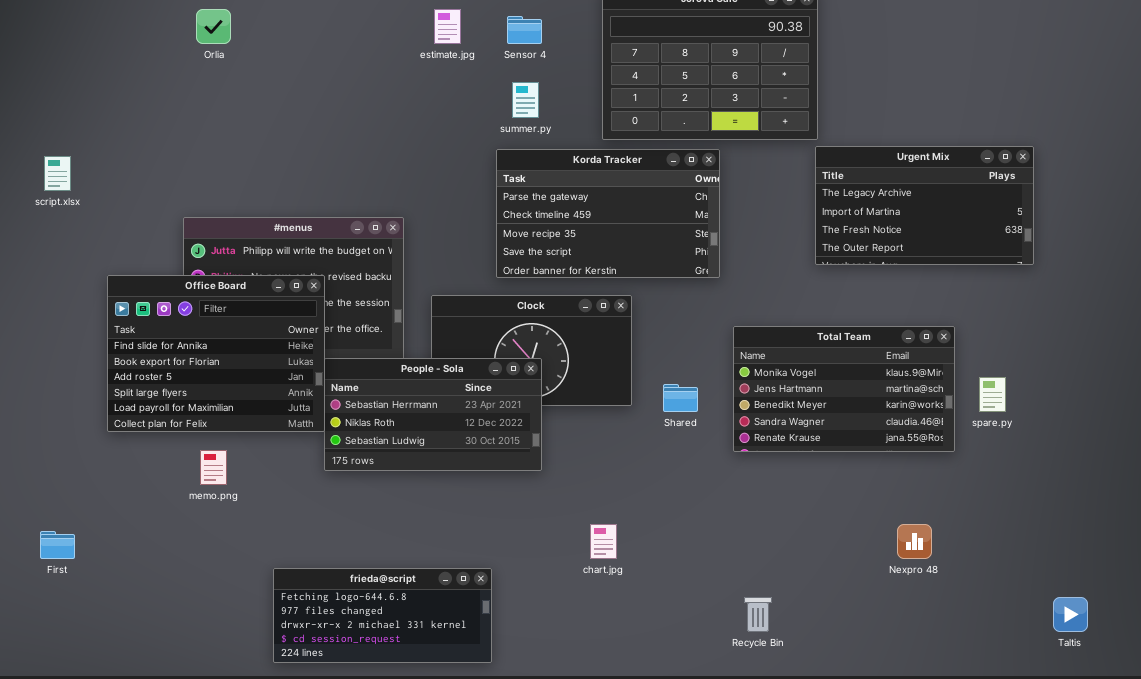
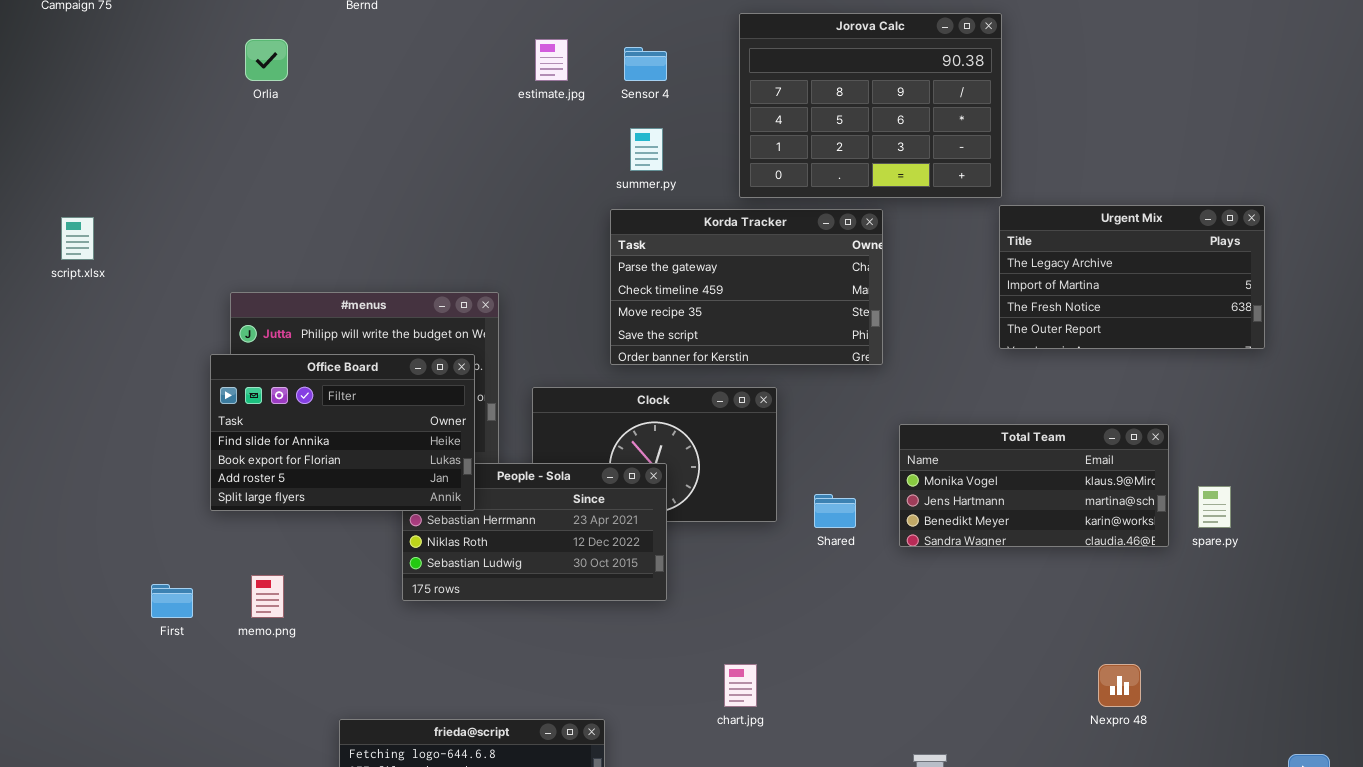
Office Board: [107,275,325,432] -> [210,354,475,511], moved, resized
Total Team: [733,326,955,452] -> [899,424,1169,547], resized
First: [40,531,75,559] -> [151,584,193,618], moved

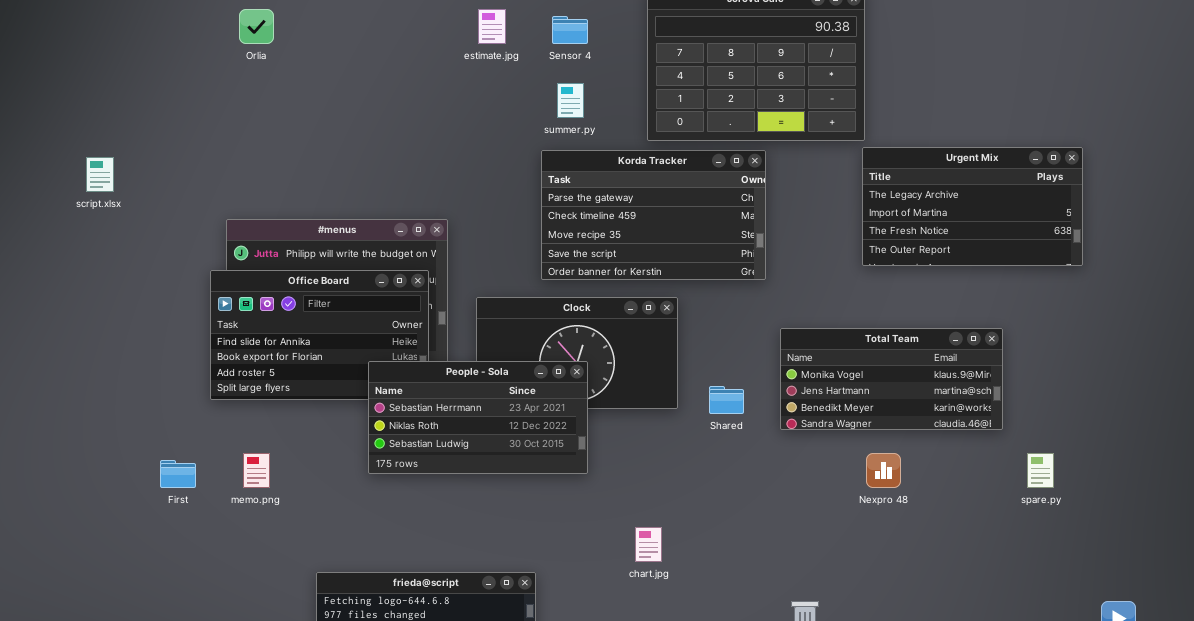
People - Sola: [402,463,667,601] -> [368,361,588,474], raised
spare.py: [1198,486,1231,528] -> [1027,453,1054,488], moved
Nexpro 48: [1098,664,1141,707] -> [866,453,901,488], moved

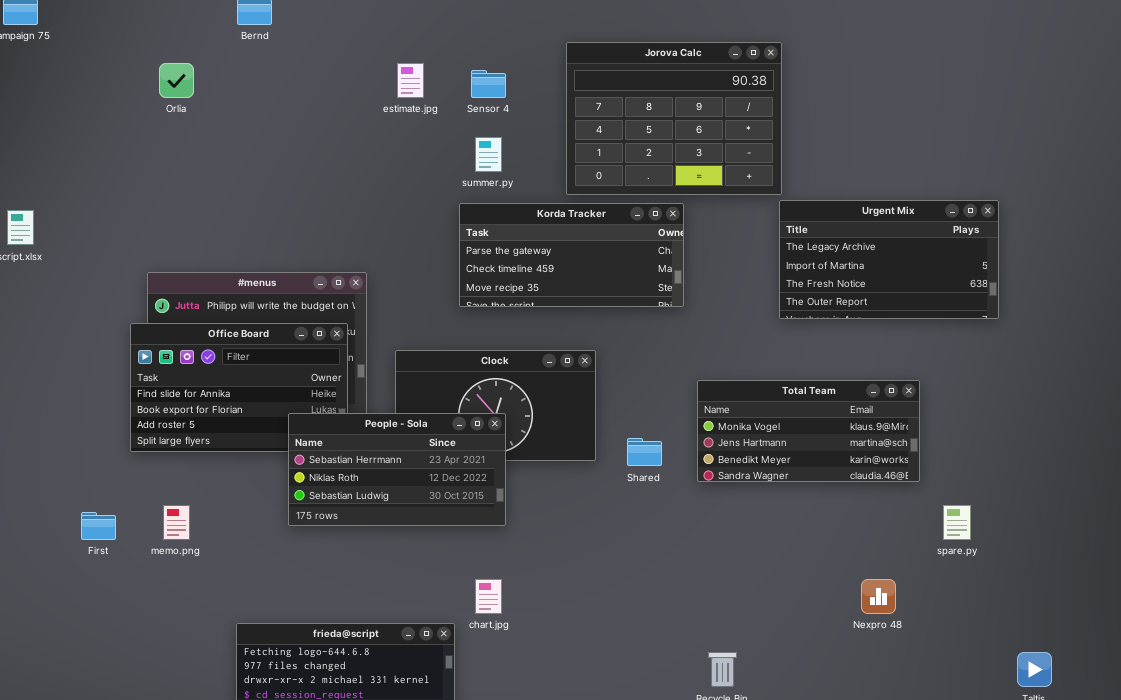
Korda Tracker: [541,150,766,280] -> [459,203,684,307], resized
Nexpro 48: [866,453,901,488] -> [861,579,896,614], moved
chart.jpg: [635,527,662,562] -> [475,579,502,614], moved

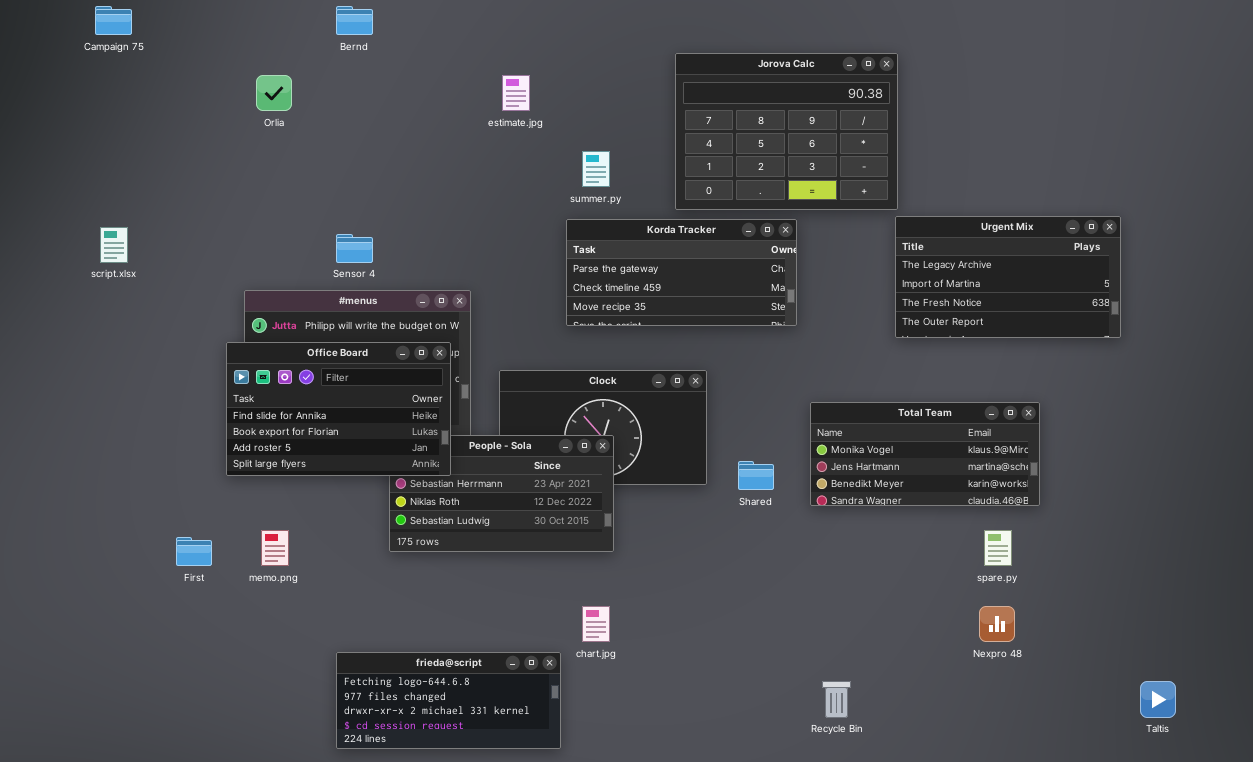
Sensor 4: [471,70,506,98] -> [336,234,373,263], moved
Office Board: [130,323,348,452] -> [226,342,451,476], raised
spare.py: [943,505,971,540] -> [984,530,1012,566], moved

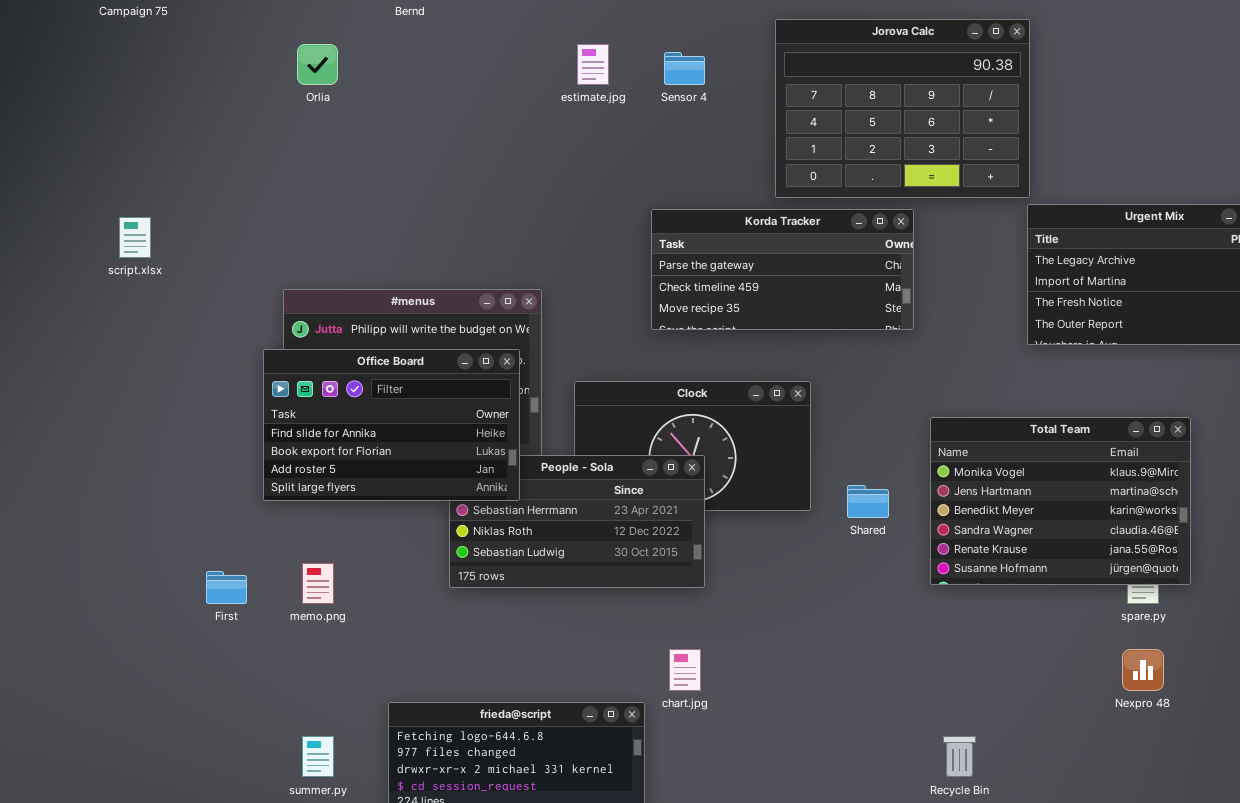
summer.py: [582,151,610,187] -> [302,736,334,777], moved
Sensor 4: [336,234,373,263] -> [664,52,705,85], moved
Total Team: [810,402,1040,506] -> [930,417,1191,585], resized

